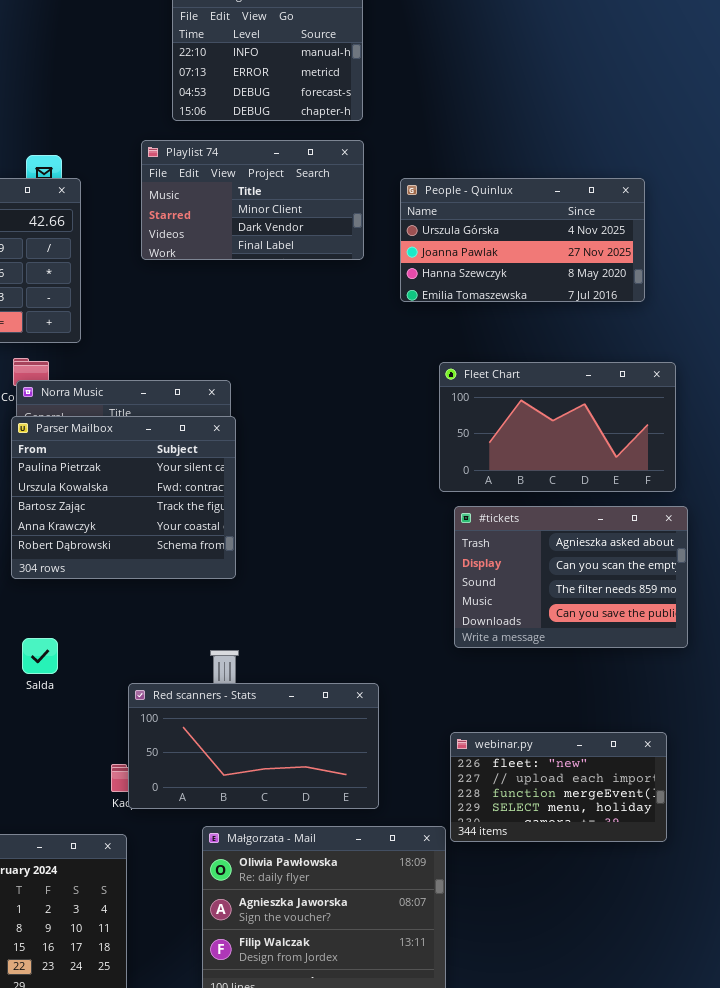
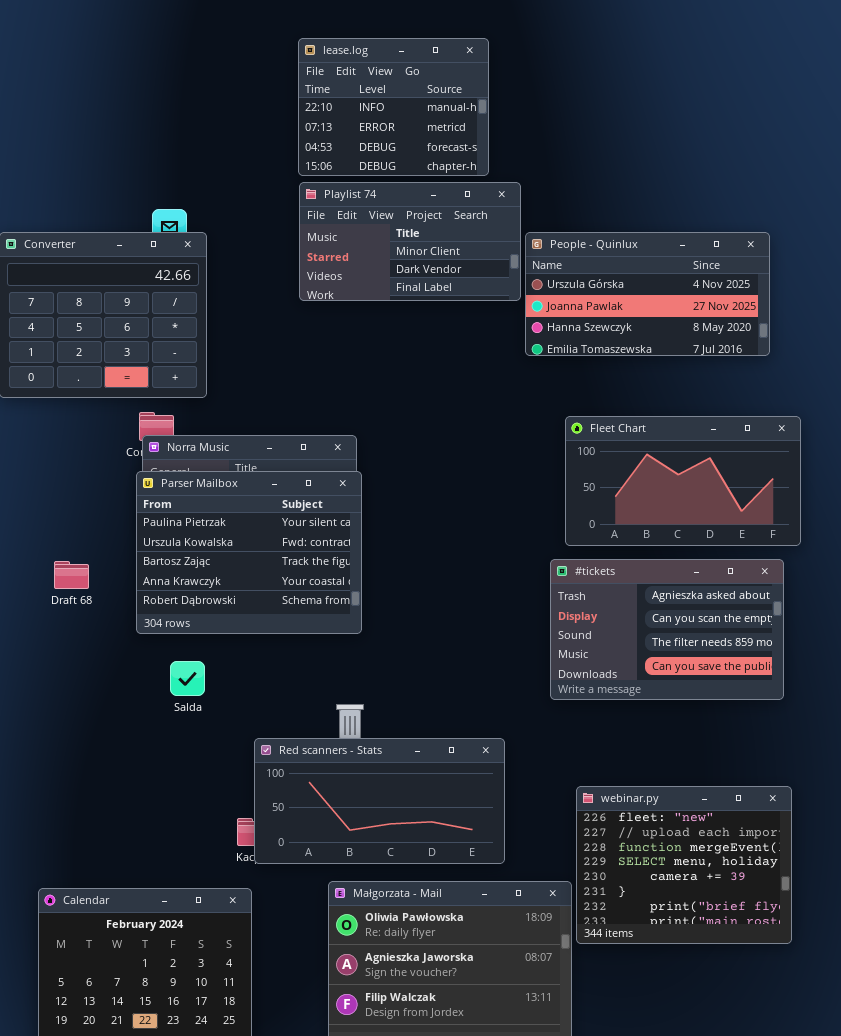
Playlist 74: [141,140,364,260] -> [299,182,521,301], moved
#tickets: [454,506,688,648] -> [550,559,784,700], moved
Salda: [22,638,58,674] -> [170,661,205,696], moved
webinar.py: [450,732,667,842] -> [576,786,792,944], resized

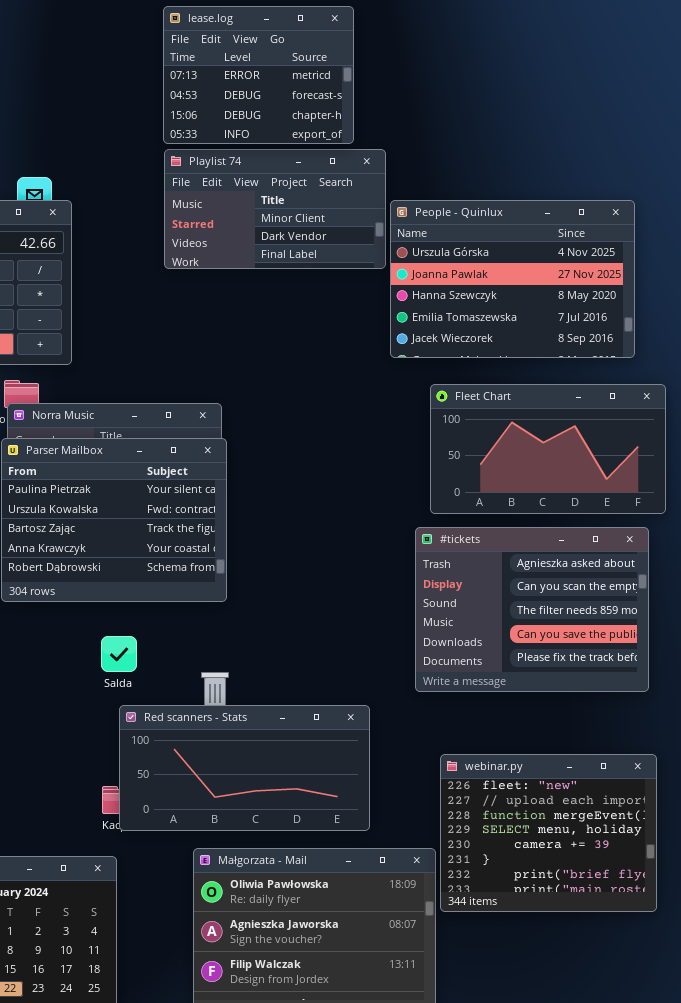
lease.log: [298,38,489,176] -> [163,6,354,144], scrolled down 1 row
People - Quinlux: [525,232,770,356] -> [390,200,635,358], resized
#tickets: [550,559,784,700] -> [415,527,649,692], resized
Salda: [170,661,205,696] -> [101,636,137,672], moved

